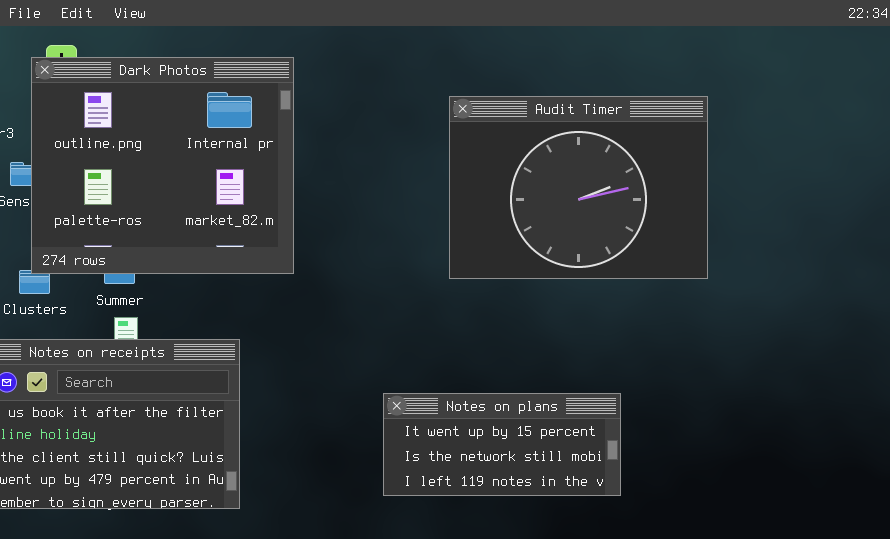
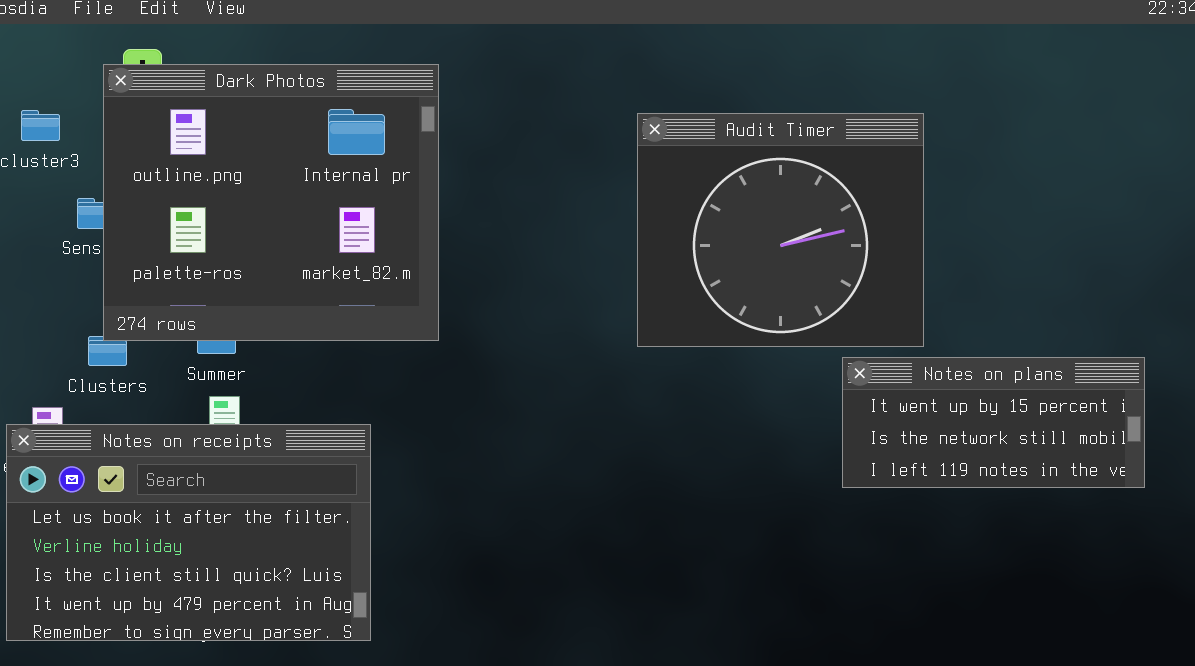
Audit Timer: [449,96,708,279] -> [637,113,924,347], resized
Notes on plans: [383,393,621,496] -> [842,357,1145,488], moved

